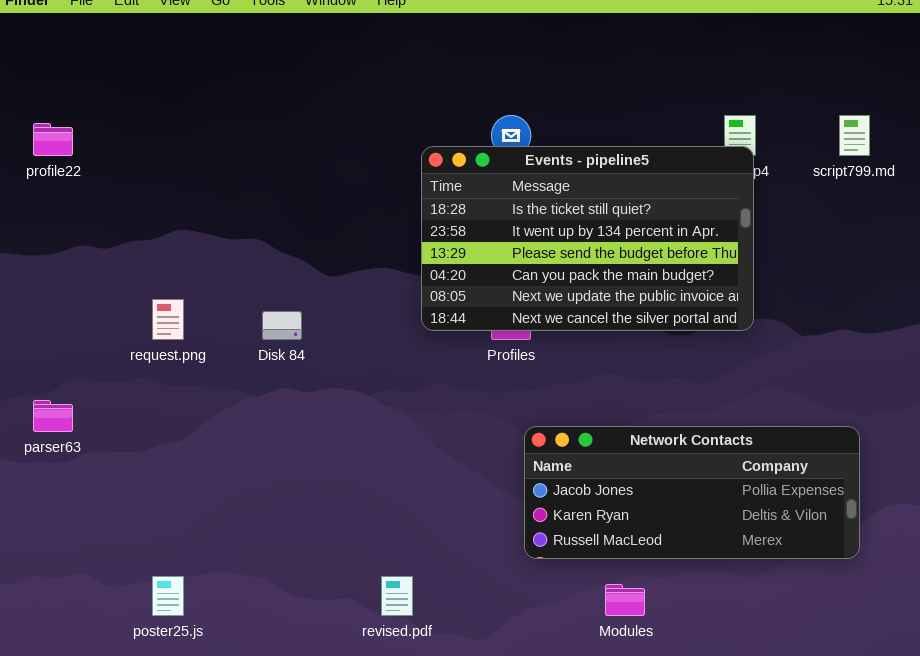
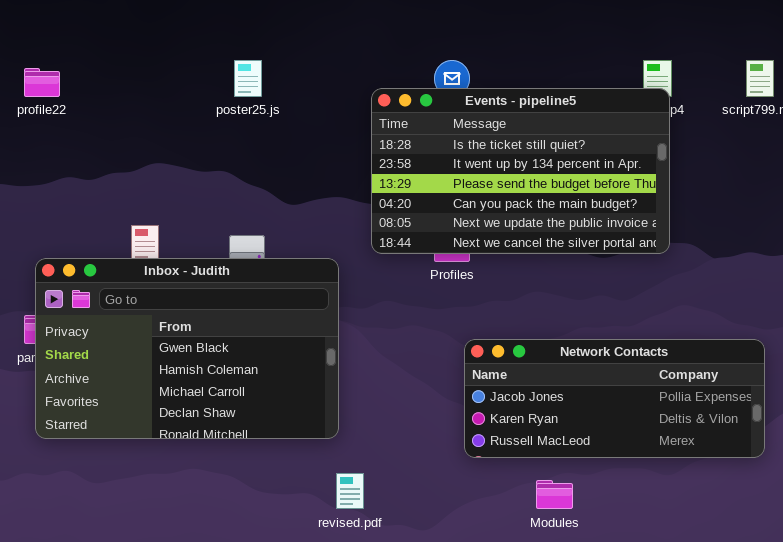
Inbox - Judith: none -> [35,258,339,439], opened
poster25.js: [152,576,184,616] -> [234,60,262,97], moved

